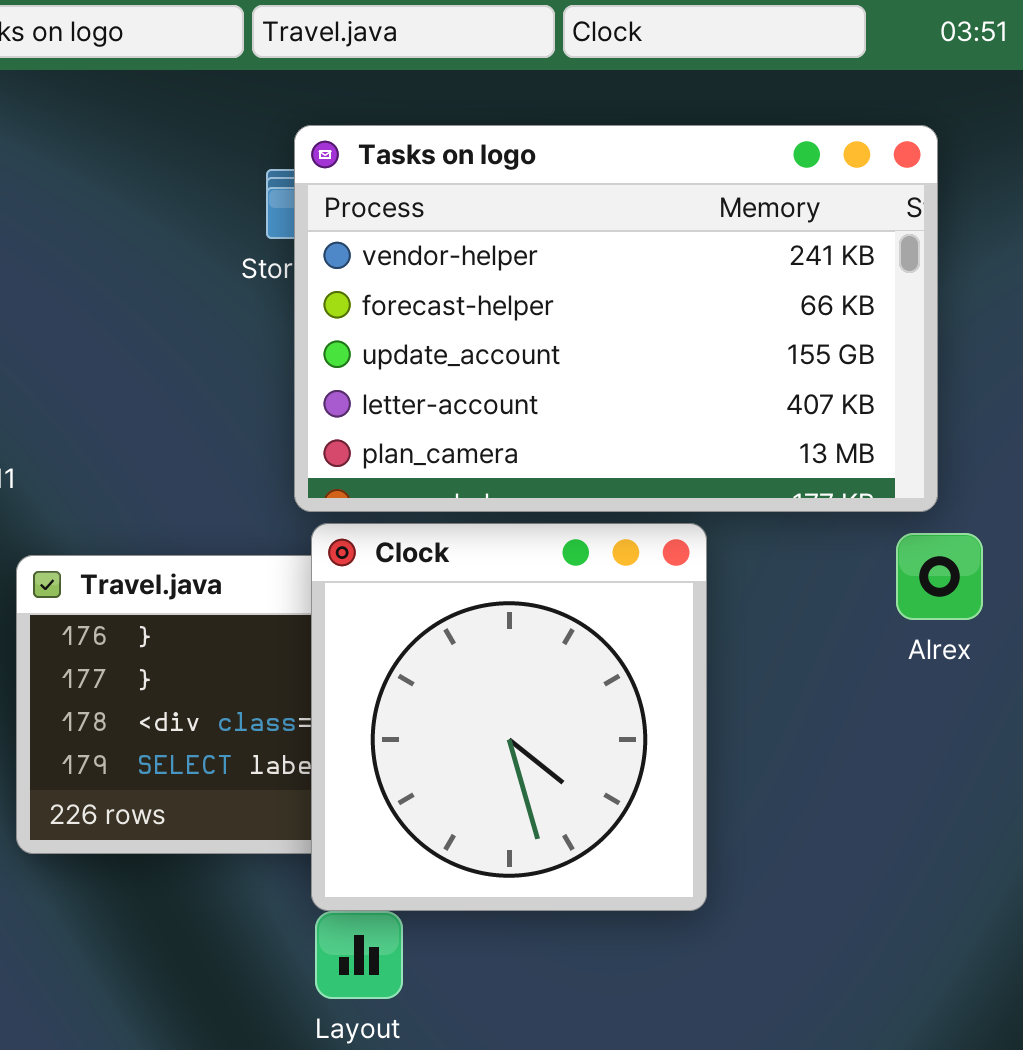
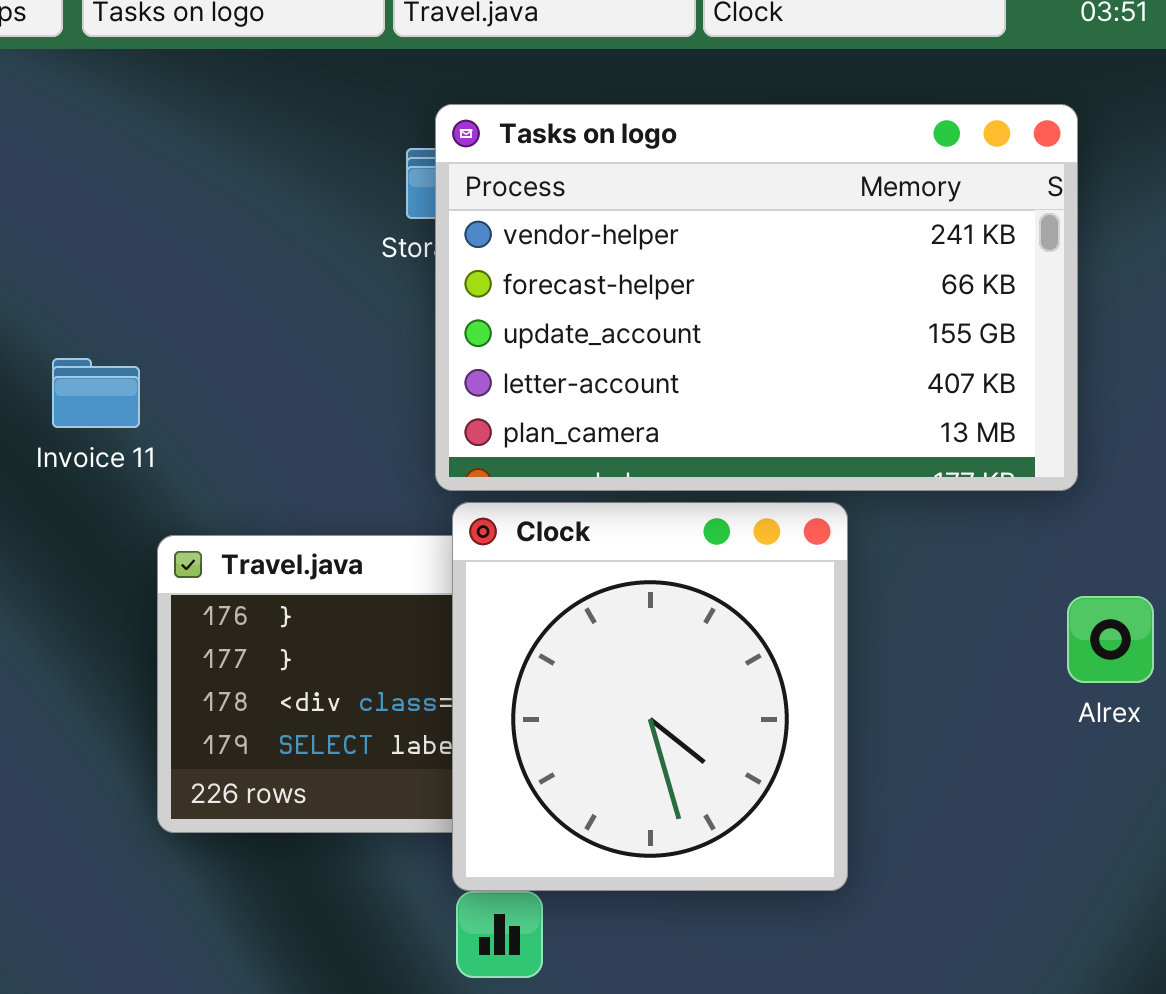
Alrex: [896,533,983,620] -> [1067,596,1154,683], moved

